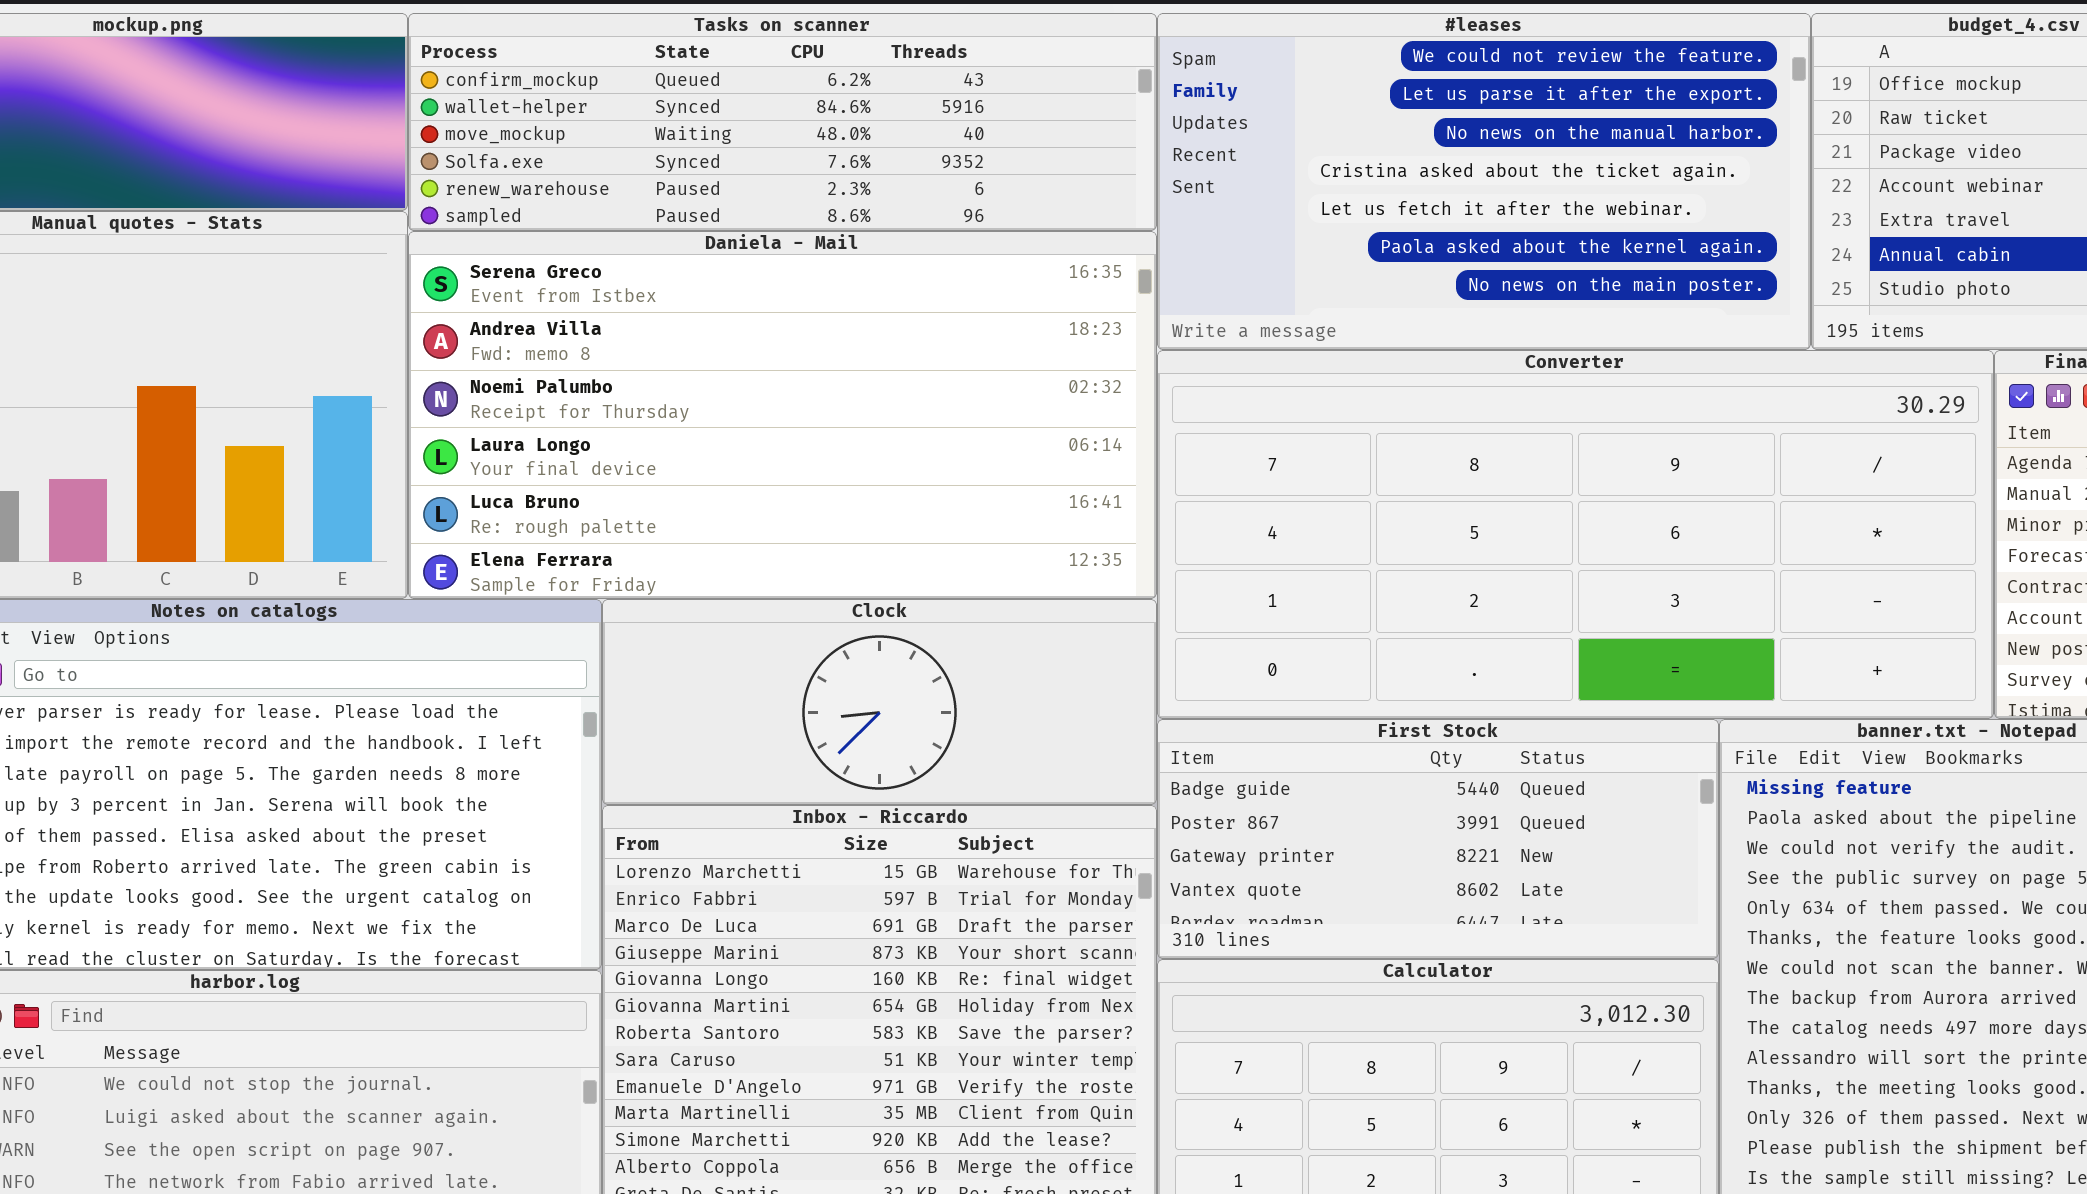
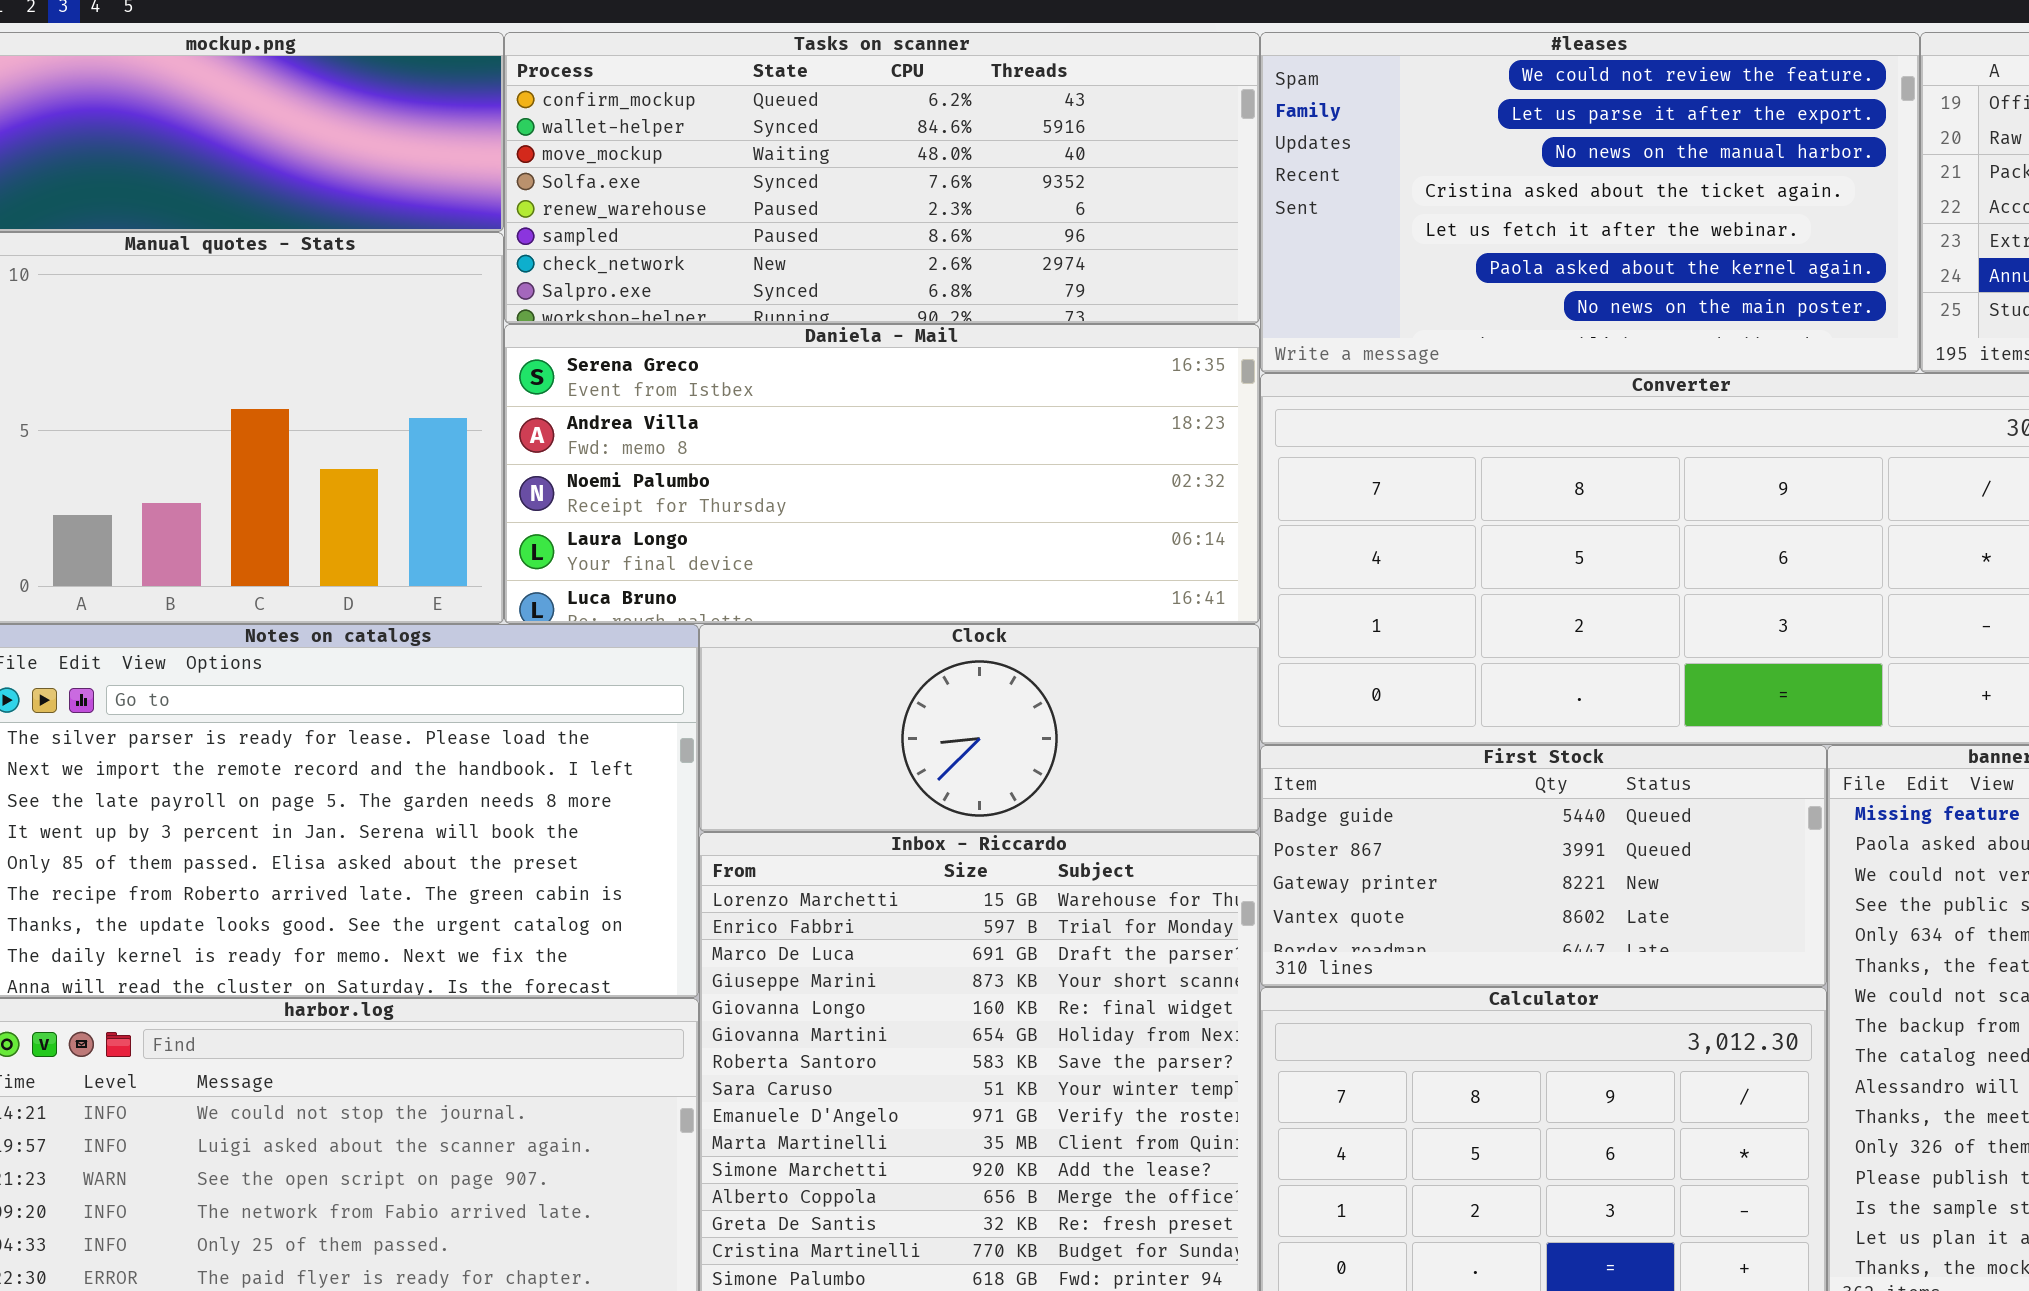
Tasks on scanner: [408,13,1157,231] -> [504,32,1260,324], resized
Daniela - Mail: [408,231,1157,599] -> [504,324,1260,624], resized

